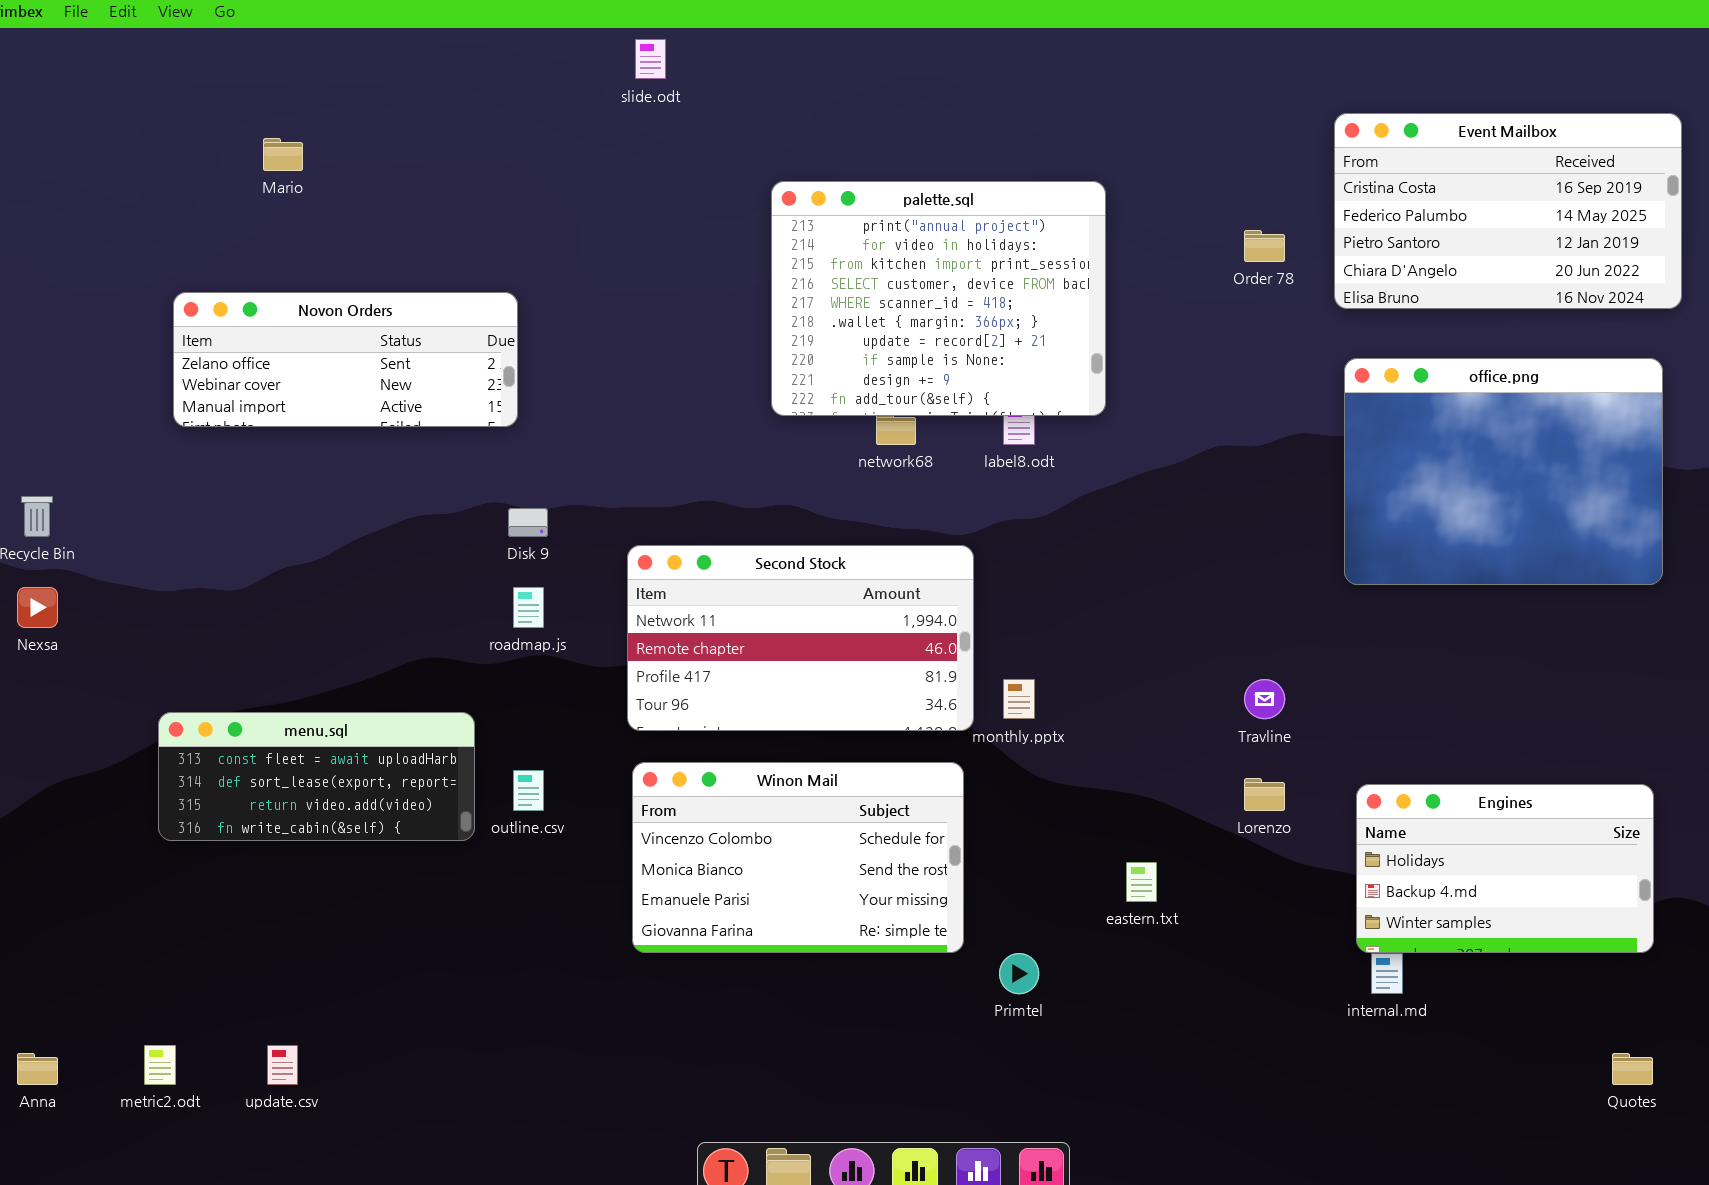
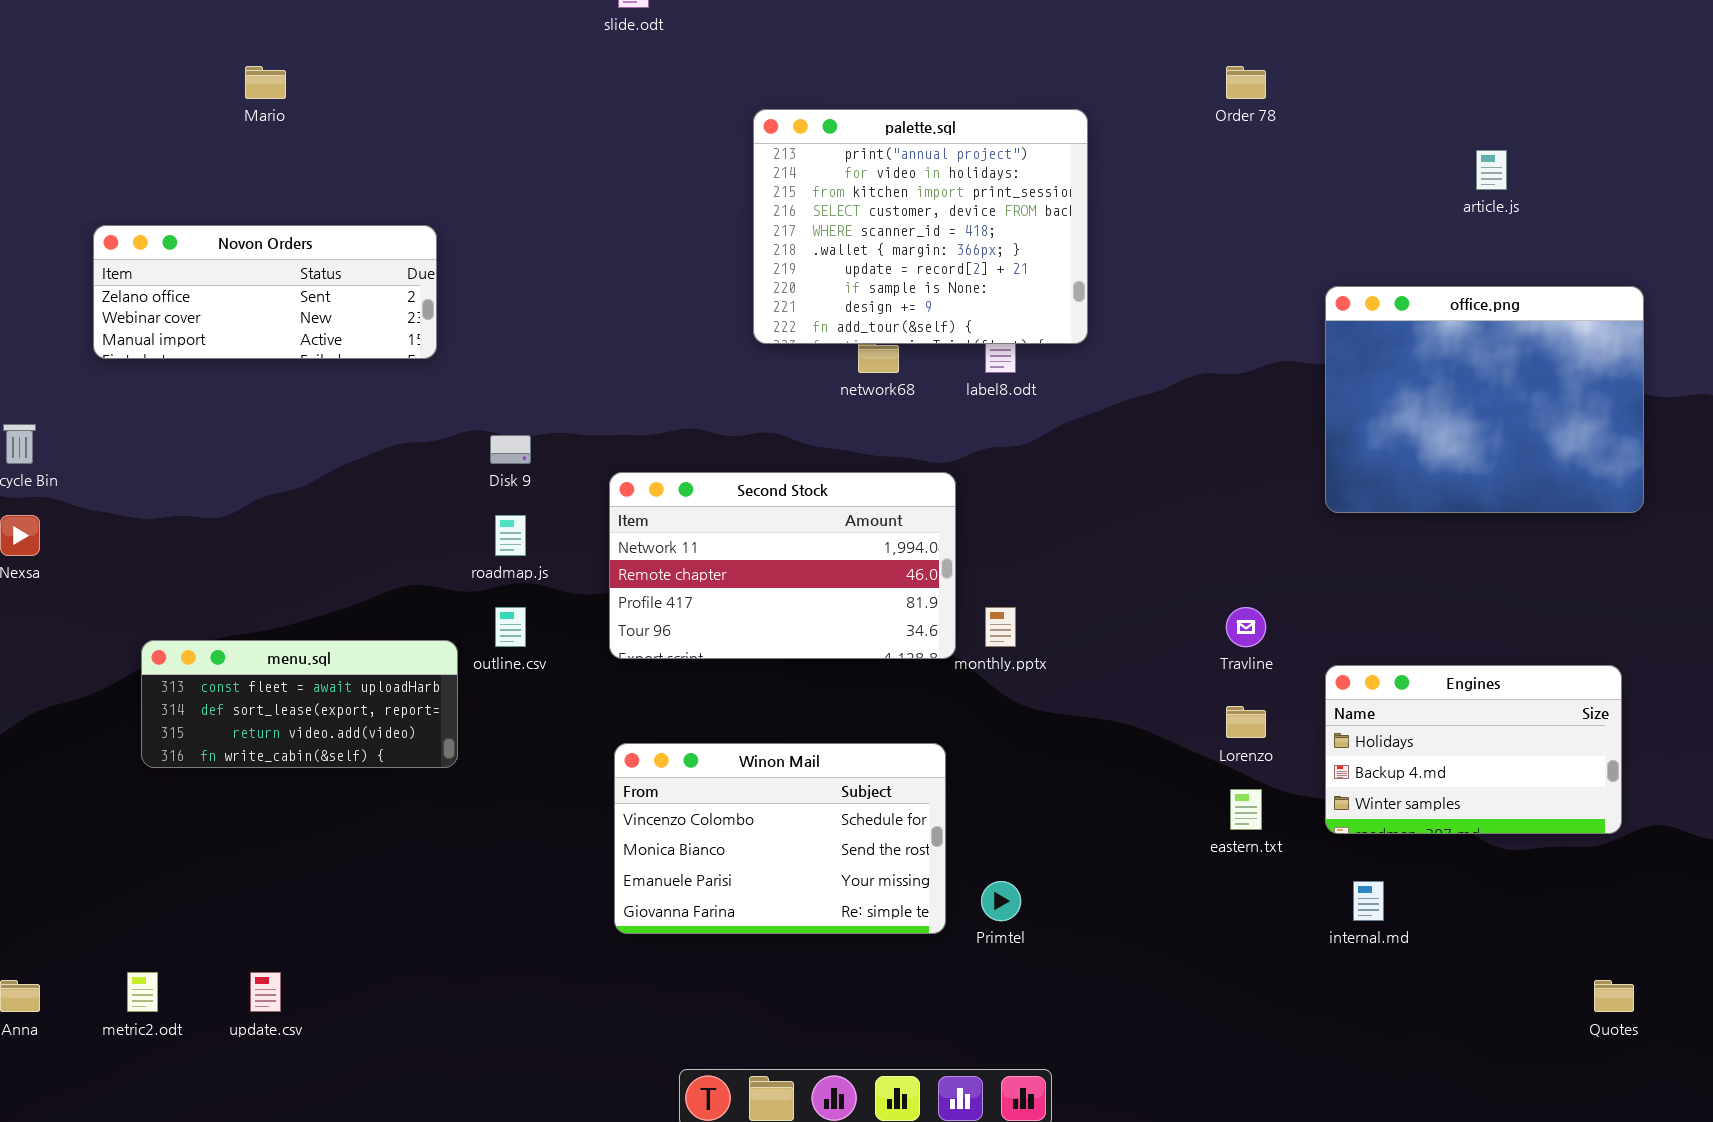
Event Mailbox: [1334,113,1682,309] -> none, closed
Order 78: [1244,230,1285,262] -> [1226,66,1266,99], moved
Novon Orders: [173,292,518,427] -> [93,225,437,359], moved
Winon Mail: [632,762,964,953] -> [614,743,946,934], moved
outline.csv: [513,770,544,811] -> [495,607,526,647], moved
Engines: [1356,784,1654,953] -> [1325,665,1622,834], moved
eastern.txt: [1126,862,1157,902] -> [1230,789,1262,830], moved

